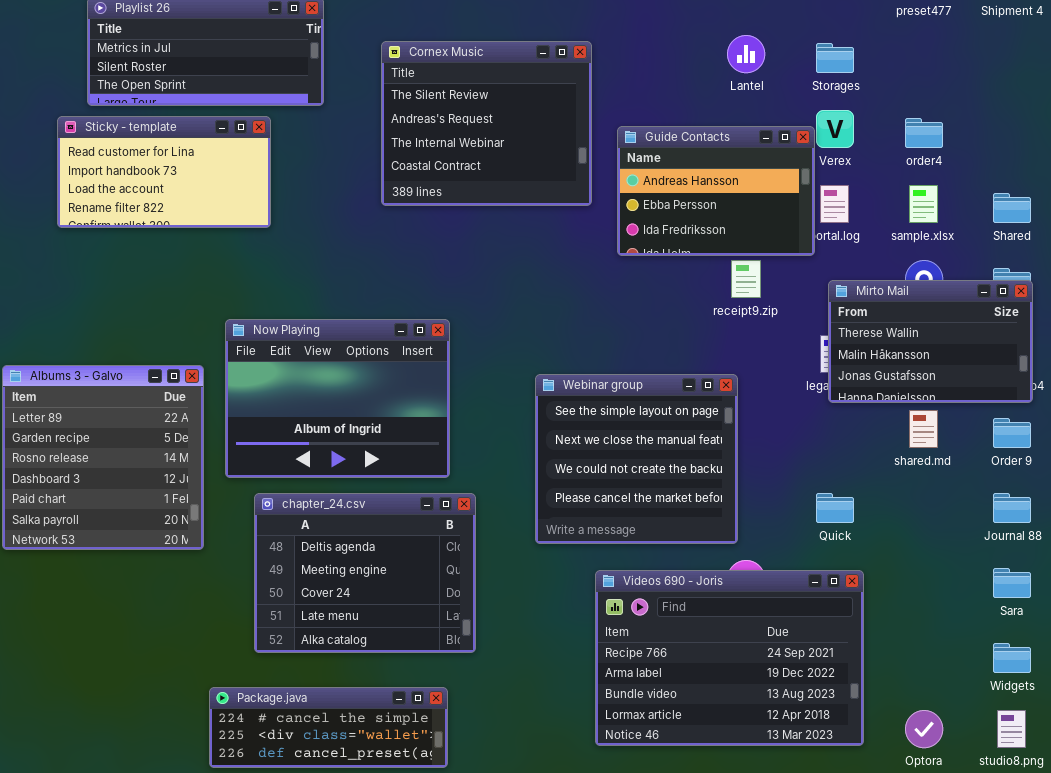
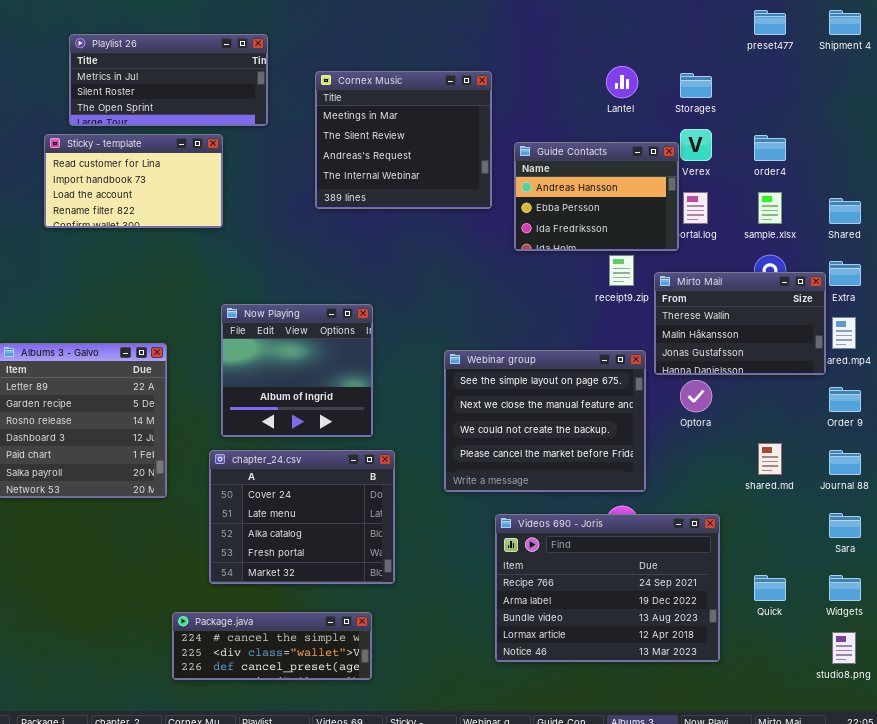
Cornex Music: [381,41,592,206] -> [315,71,492,209], scrolled up 1 row
Mirto Mail: [828,280,1033,403] -> [654,272,826,375], moved
Now Playing: [225,319,450,478] -> [221,304,373,437], resized
Webinar group: [535,374,738,544] -> [444,350,646,492], resized
shared.md: [909,410,938,448] -> [758,443,782,475], moved
chapter_24.csv: [254,493,476,653] -> [209,450,395,584], scrolled down 2 rows
Quick: [816,493,854,523] -> [754,575,786,601], moved
Optora: [905,710,943,748] -> [680,380,712,412], moved

